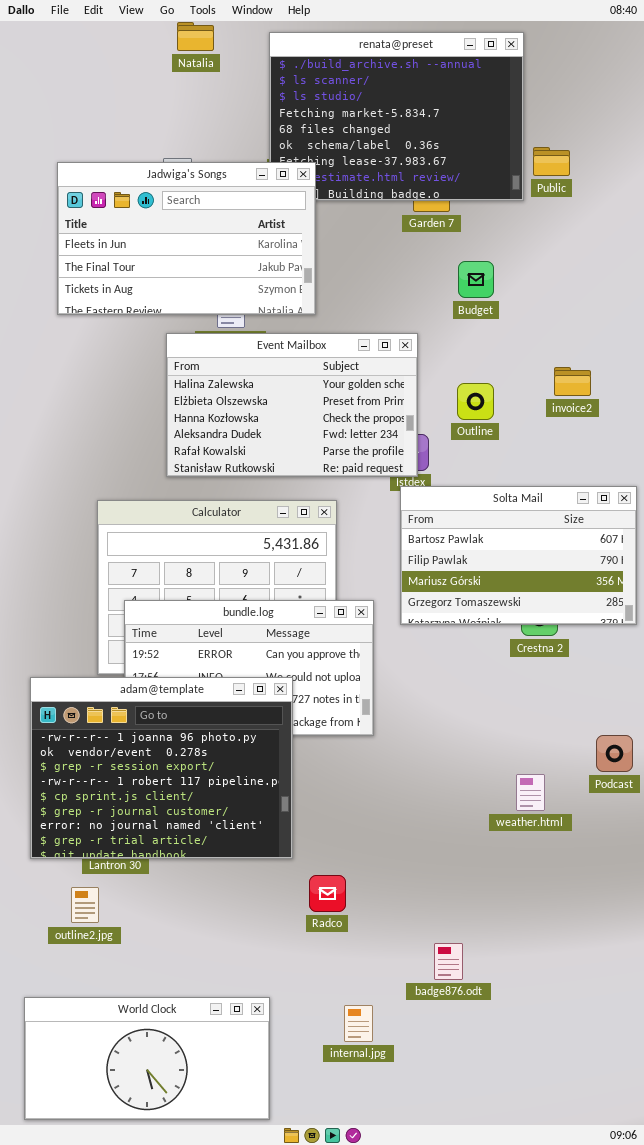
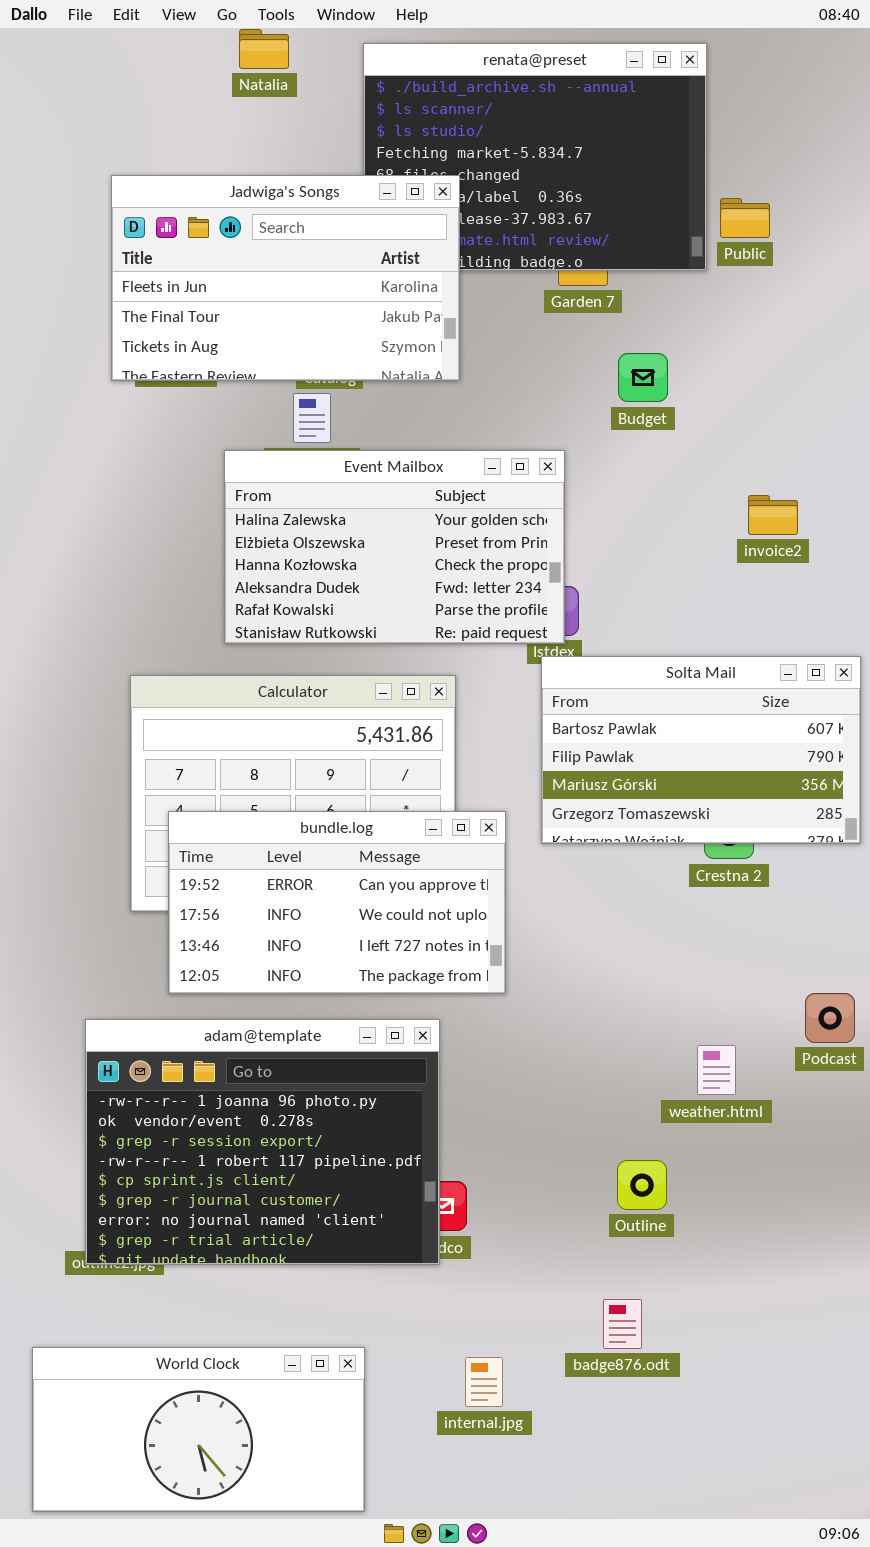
Jadwiga's Songs: [57,162,316,315] -> [111,175,460,381], moved
Outline: [457,383,494,420] -> [617,1160,667,1210], moved
adam@template: [30,677,293,859] -> [85,1019,440,1265], moved
badge876.odt: [434,943,463,980] -> [603,1299,642,1349], moved

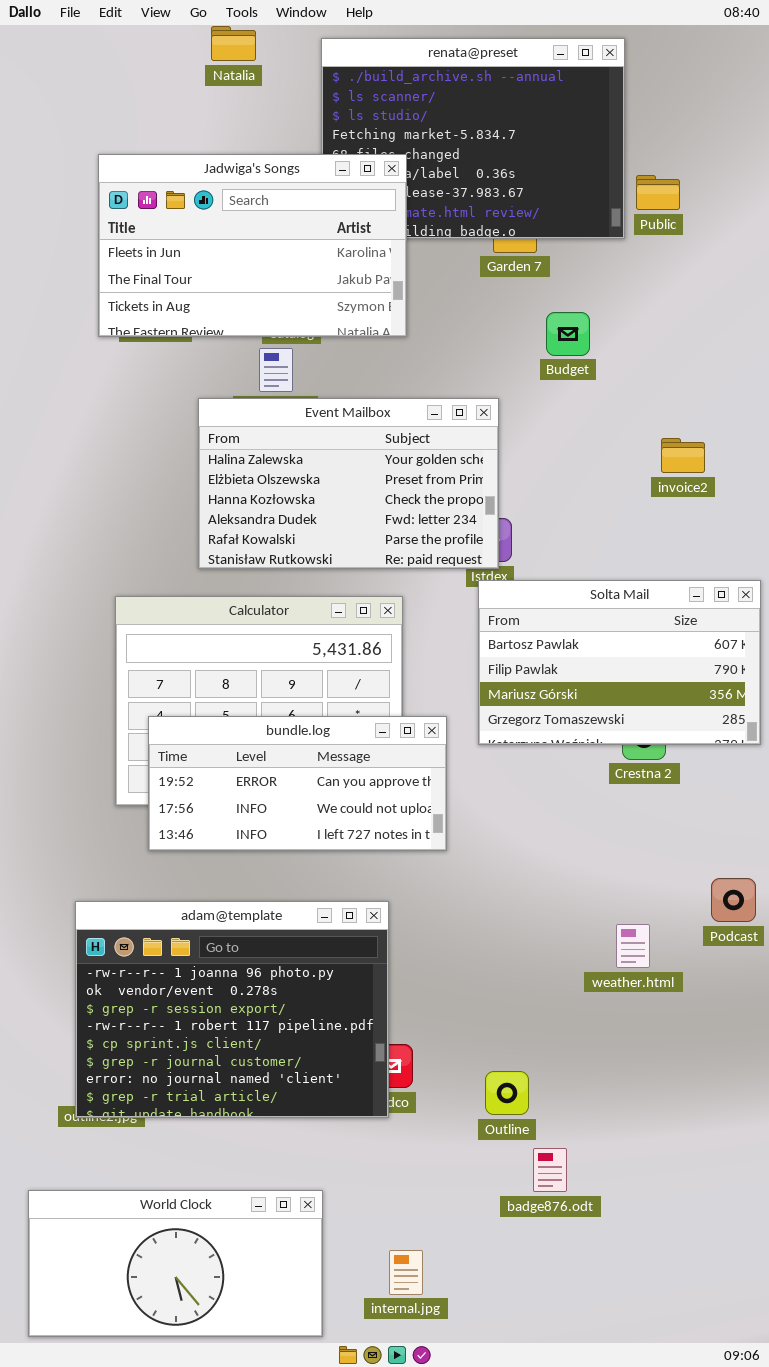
bundle.log: [168,811,506,994] -> [148,716,447,851], resized
Outline: [617,1160,667,1210] -> [485,1071,529,1115], moved
internal.jpg: [465,1357,503,1407] -> [389,1250,423,1295], moved

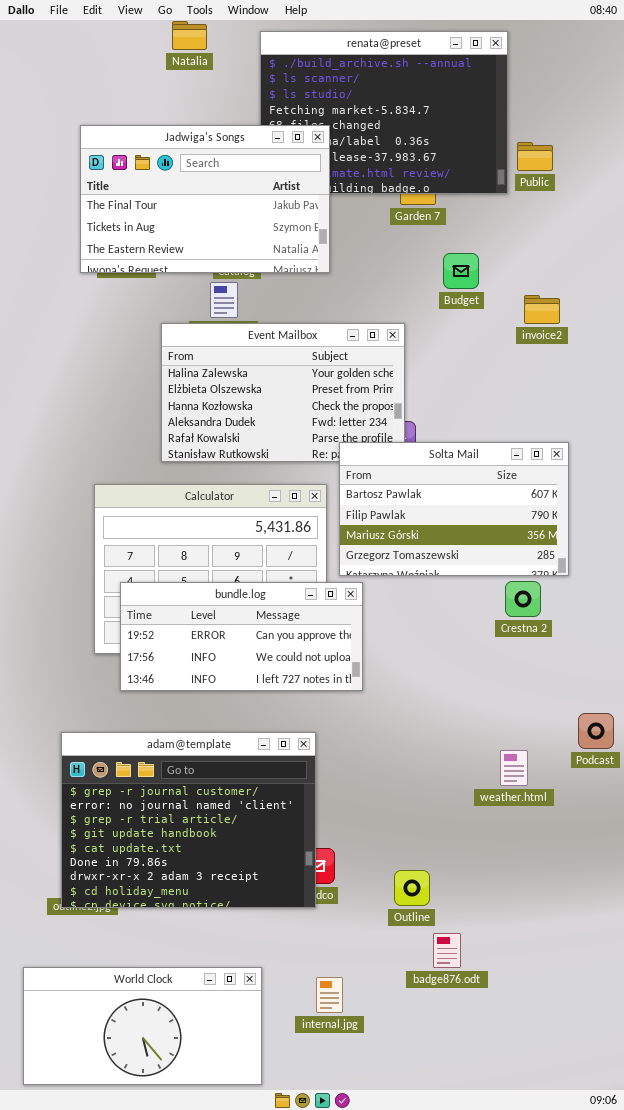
Jadwiga's Songs: [98,154,407,337] -> [80,125,330,273], scrolled down 1 row
invoice2: [661,438,705,473] -> [524,295,560,324], moved
Solta Mail: [478,580,761,745] -> [339,442,569,576], moved
adam@template: [75,901,389,1118] -> [61,732,316,908], scrolled down 5 rows
internal.jpg: [389,1250,423,1295] -> [316,977,343,1013], moved

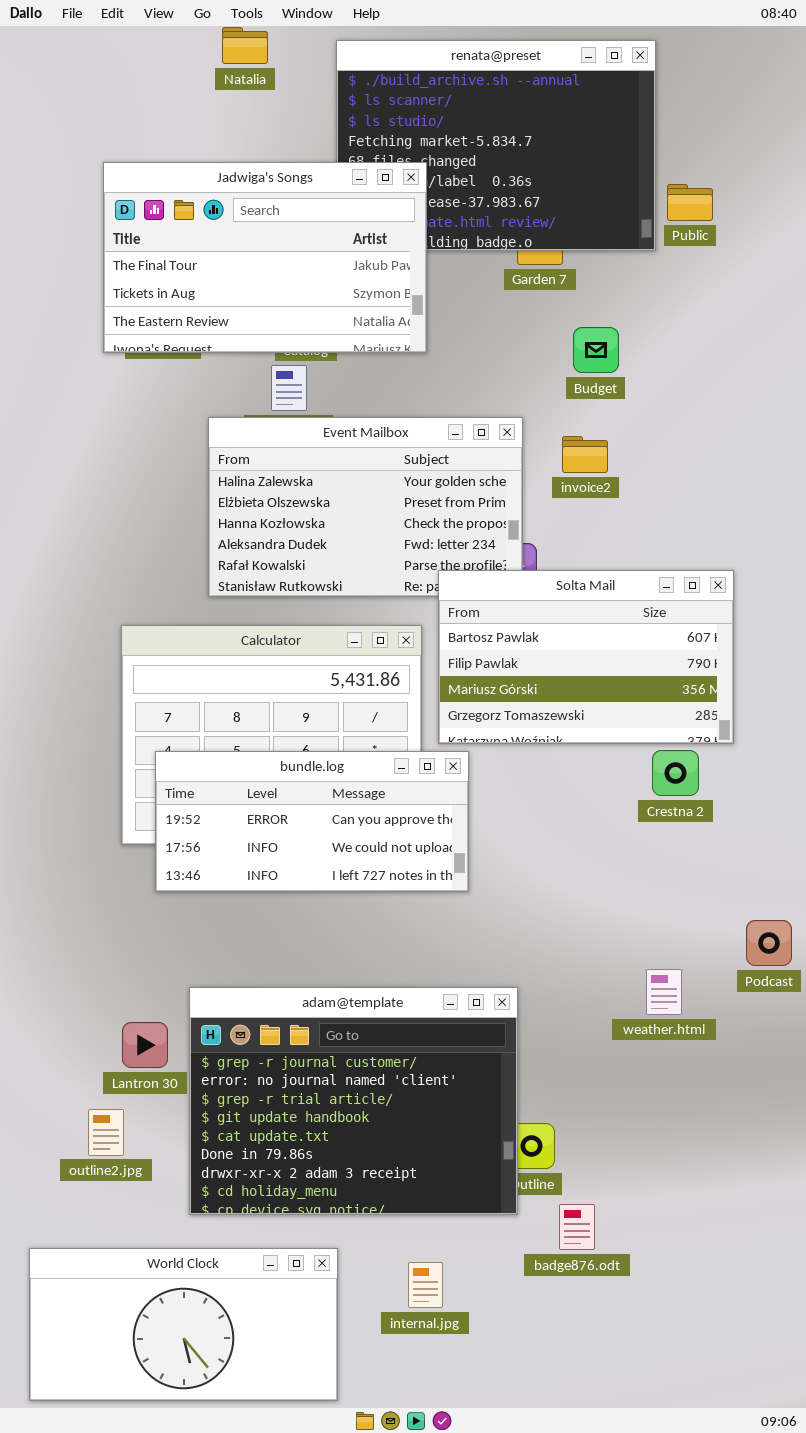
invoice2: [524,295,560,324] -> [562,436,608,473], moved
adam@template: [61,732,316,908] -> [189,987,518,1215], moved

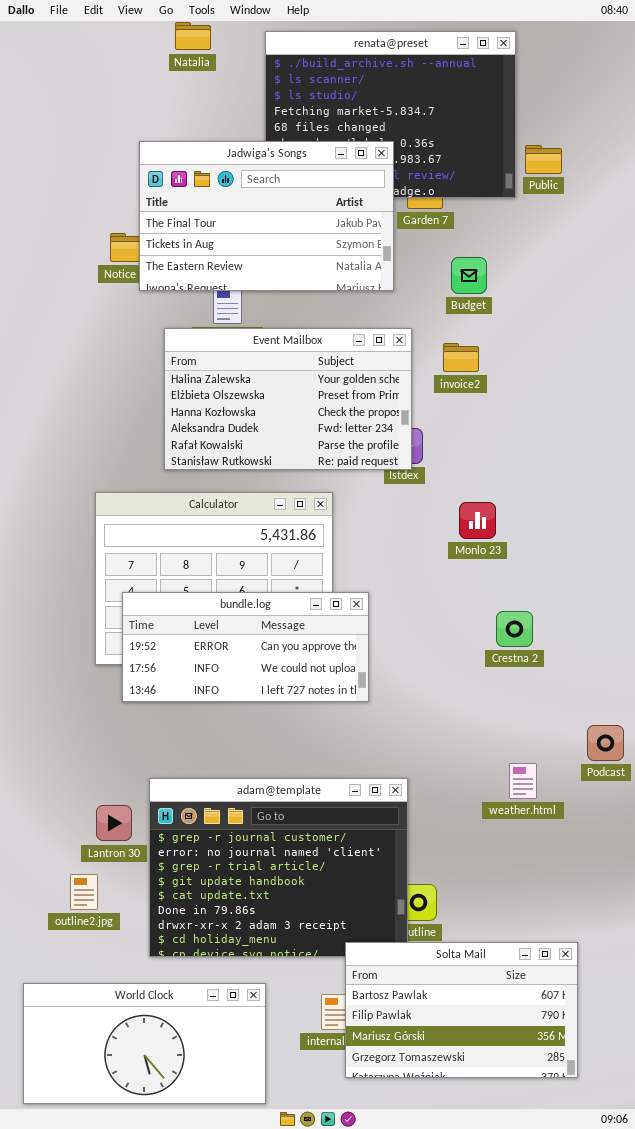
Jadwiga's Songs: [103,162,427,353] -> [139,141,394,291], moved
Solta Mail: [438,570,734,744] -> [345,942,578,1078], moved
Crestna 2: [652,750,699,796] -> [496,611,533,647], moved

